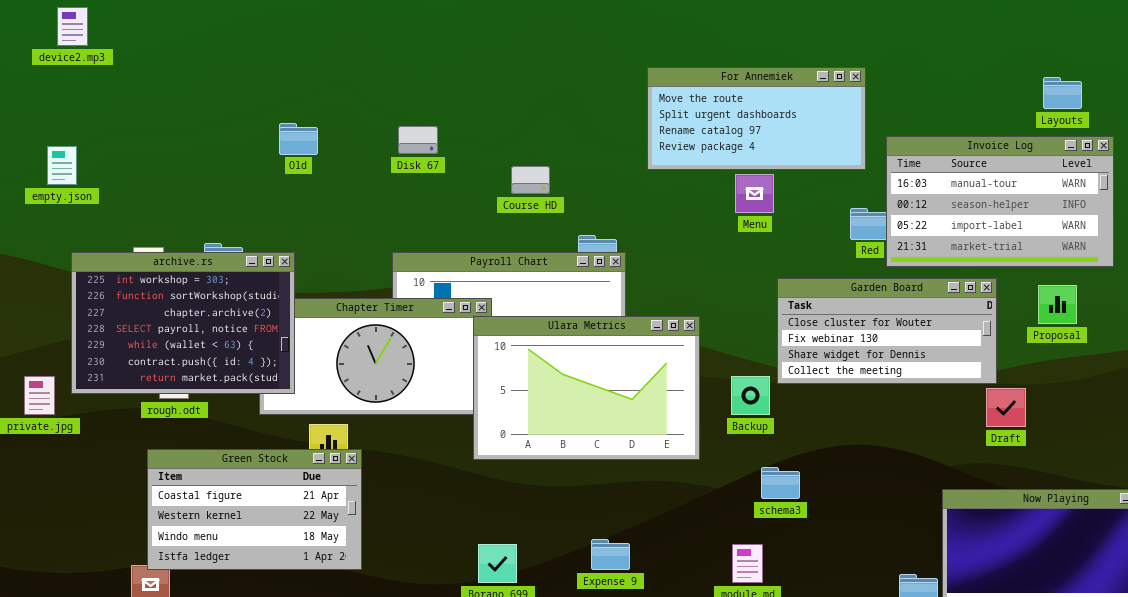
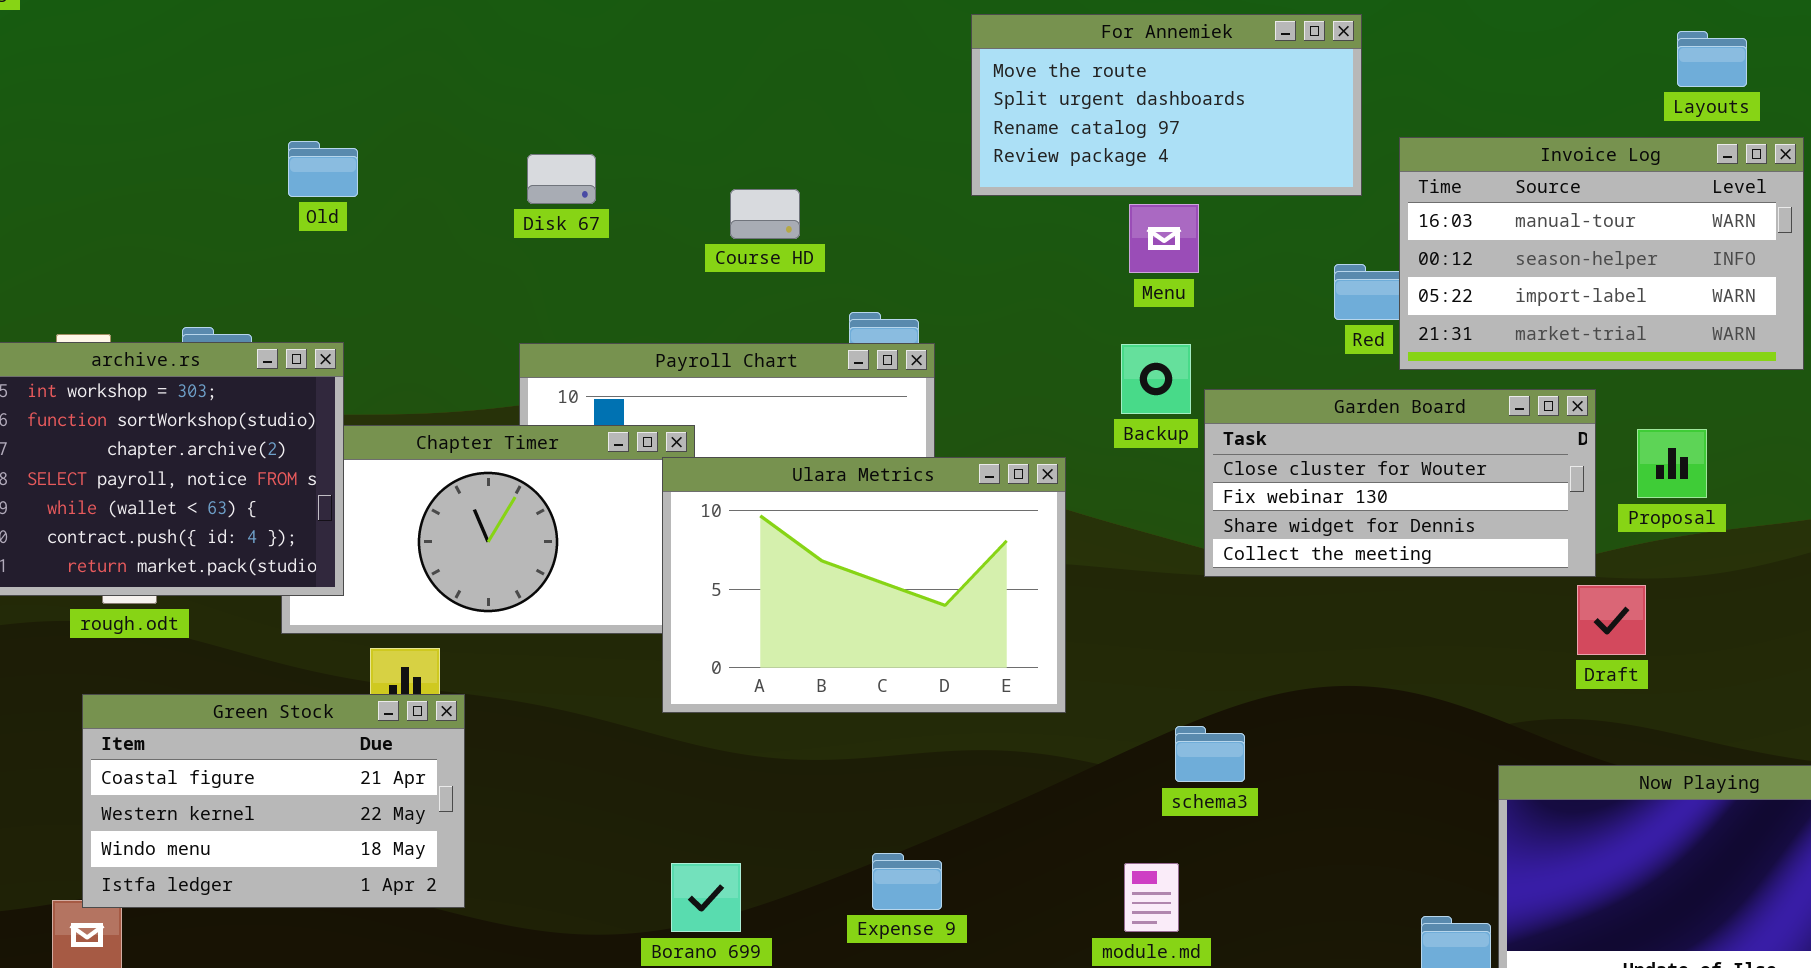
Old: [279,123,318,155] -> [288,141,358,197], moved
Disk 67: [398,126,438,154] -> [527,154,596,204], moved
Proposal: [1038,285,1077,324] -> [1637,429,1707,498], moved
Backup: [731,376,770,415] -> [1121,344,1191,414], moved

